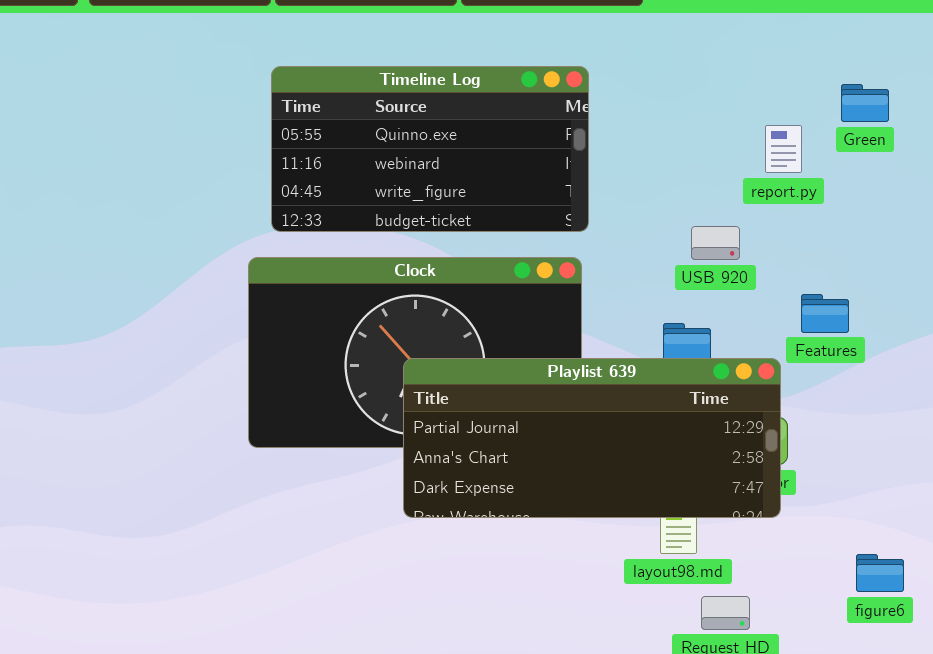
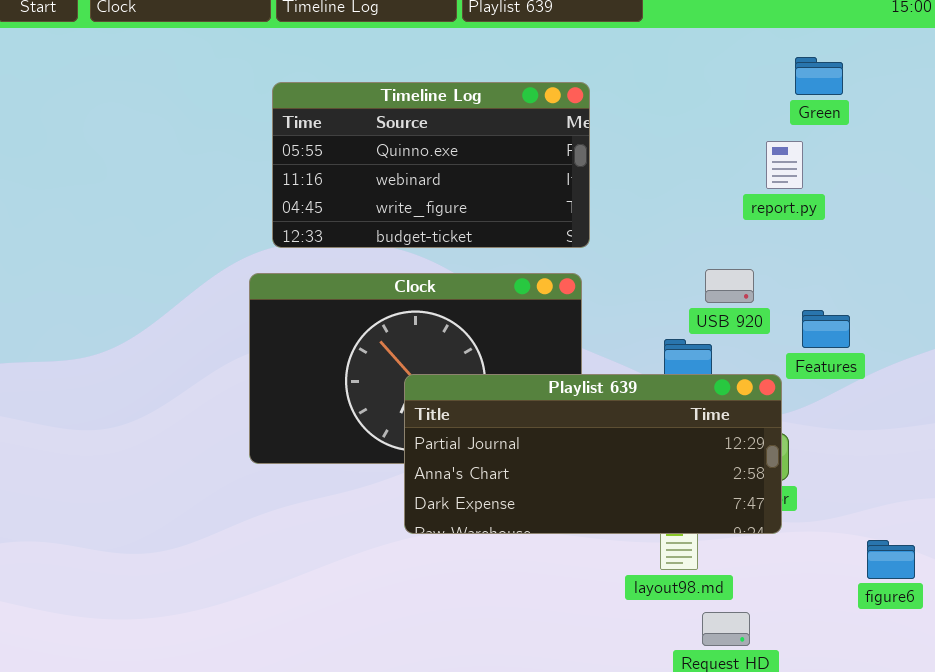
Green: [841,84,889,122] -> [795,57,843,95], moved
USB 920: [691,226,740,260] -> [705,269,754,303], moved
figure6: [856,554,904,592] -> [867,540,915,579], moved

